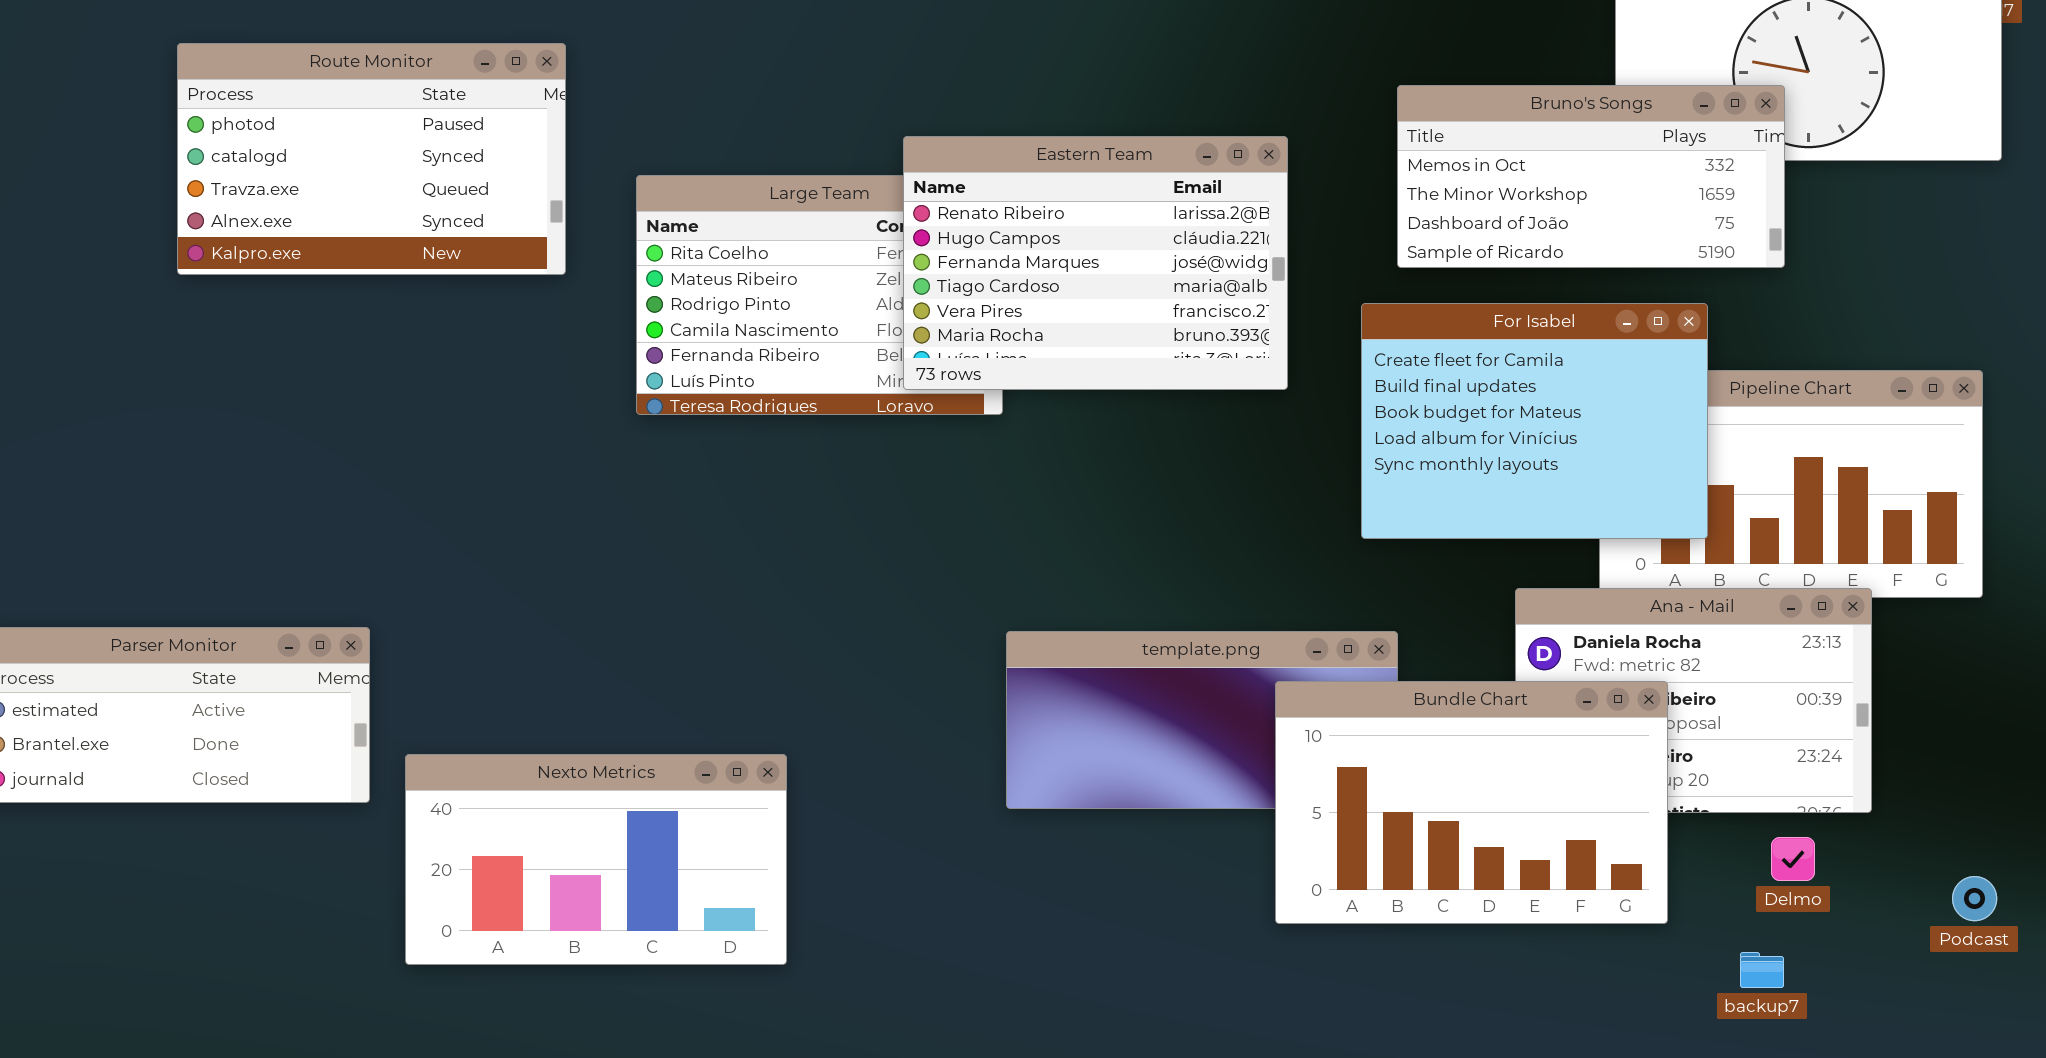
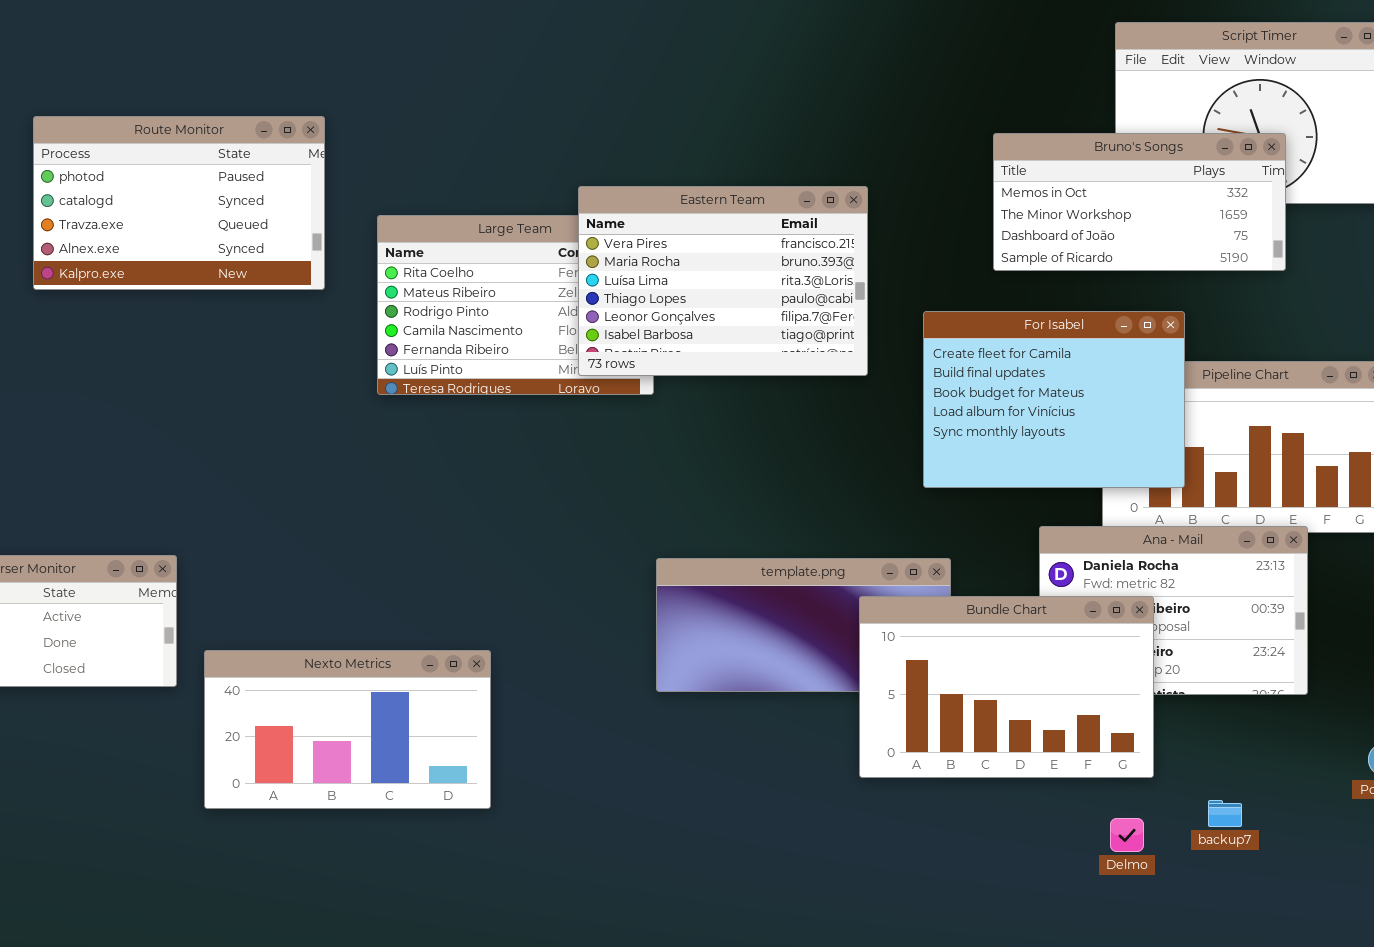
Bruno's Songs: [1397,85,1785,268] -> [993,133,1286,271], moved
Eastern Team: [903,136,1288,390] -> [578,186,868,376], scrolled down 4 rows
Delmo: [1771,837,1815,881] -> [1110,818,1144,852], moved

